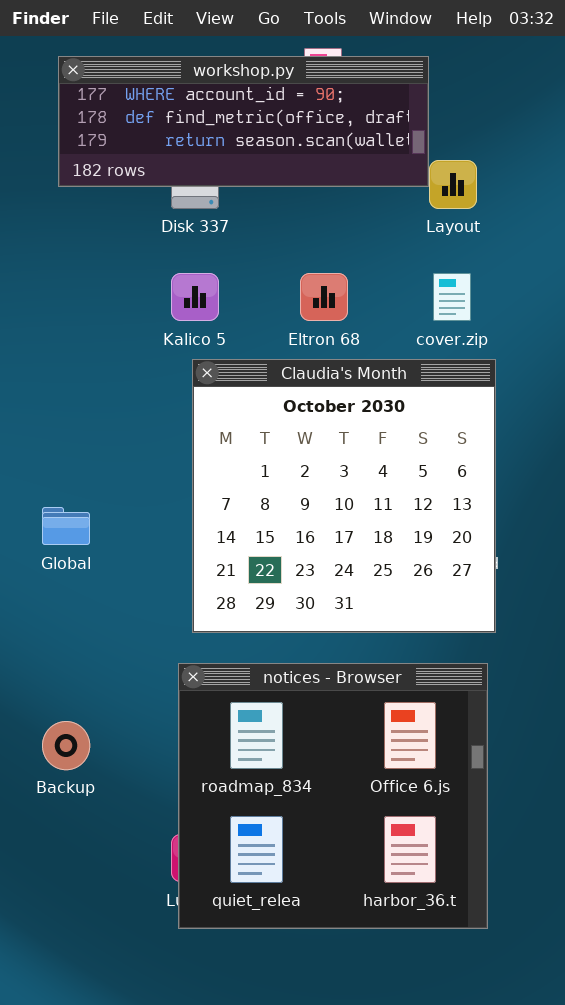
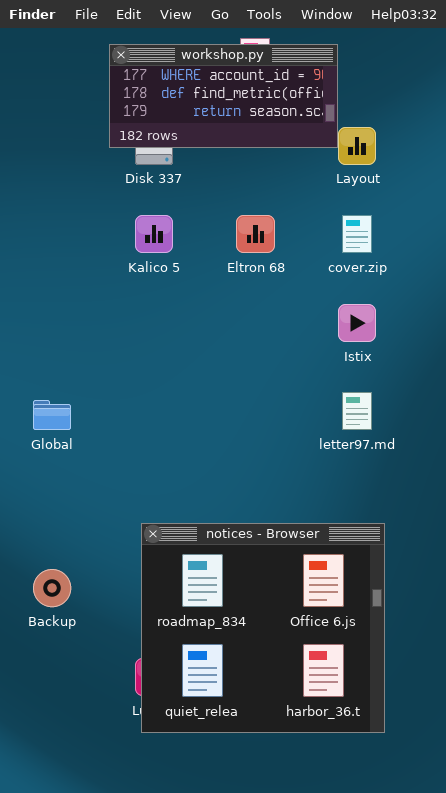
workshop.py: [58,56,429,187] -> [109,44,338,148], resized
Claudia's Month: [192,359,496,633] -> none, closed

